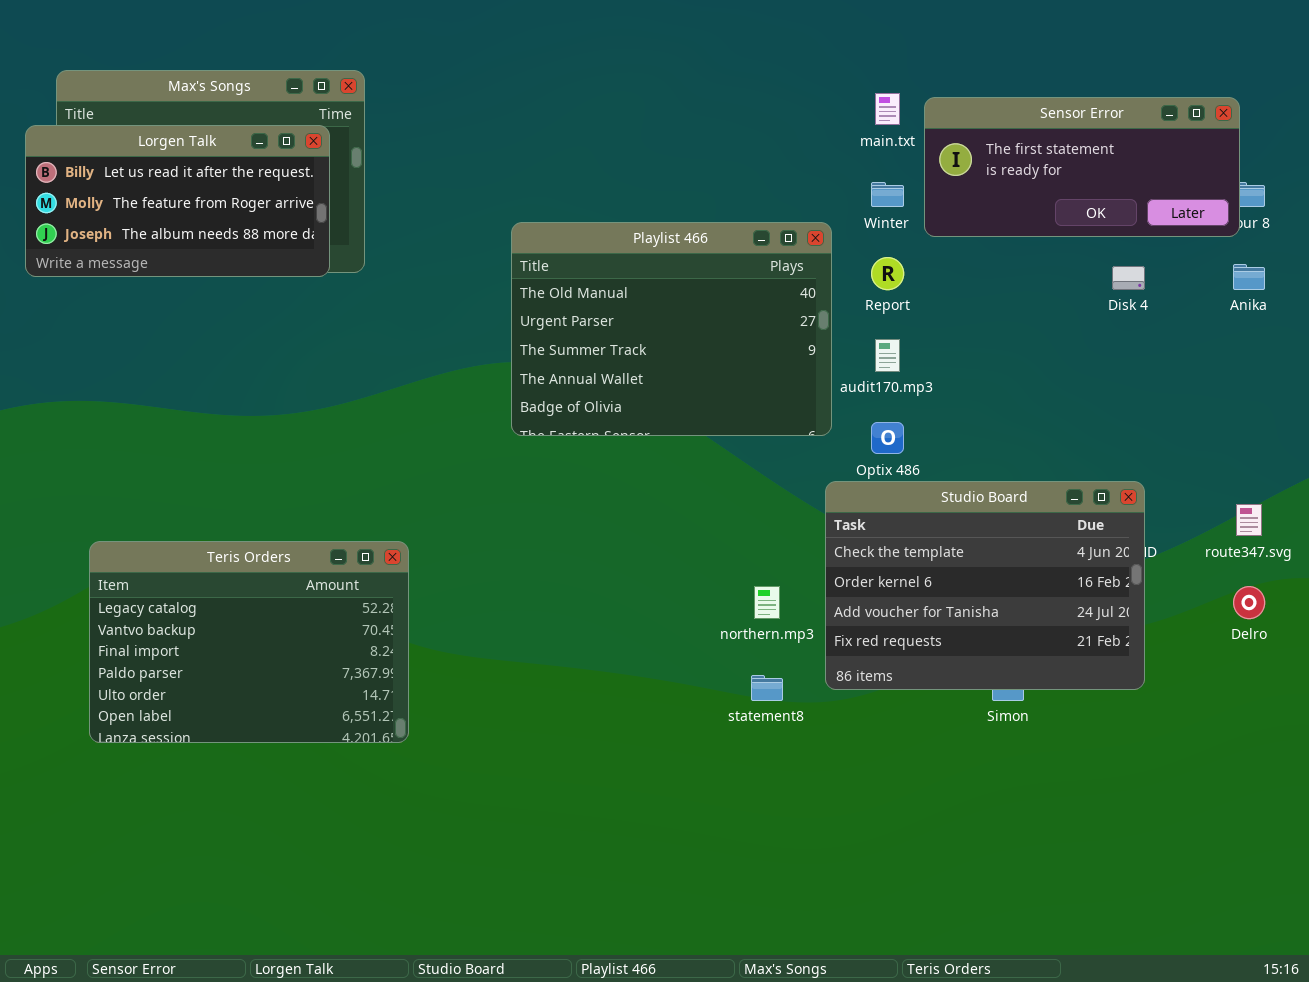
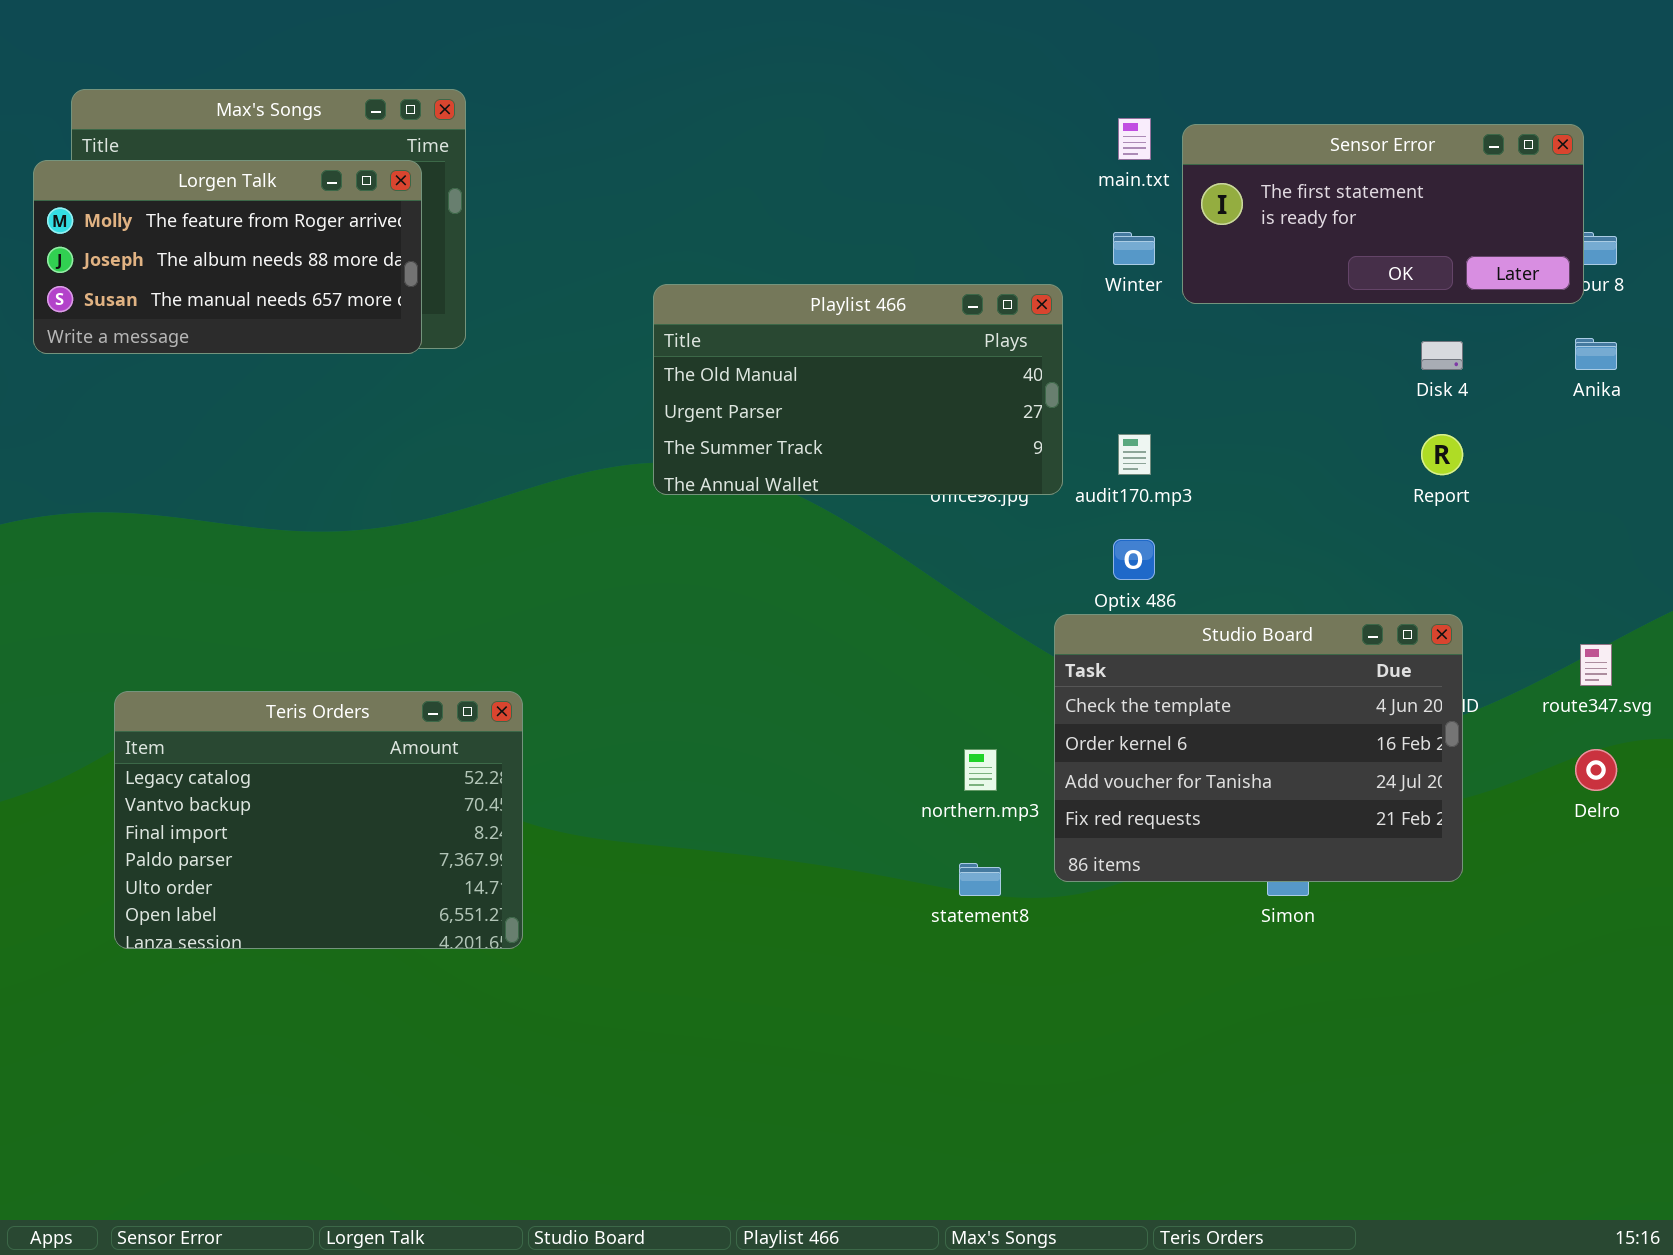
Lorgen Talk: [25,125,330,277] -> [33,160,422,354], scrolled down 1 row
Playlist 466: [511,222,832,436] -> [653,284,1063,495], resized
Report: [871,257,904,290] -> [1421,434,1463,475], moved

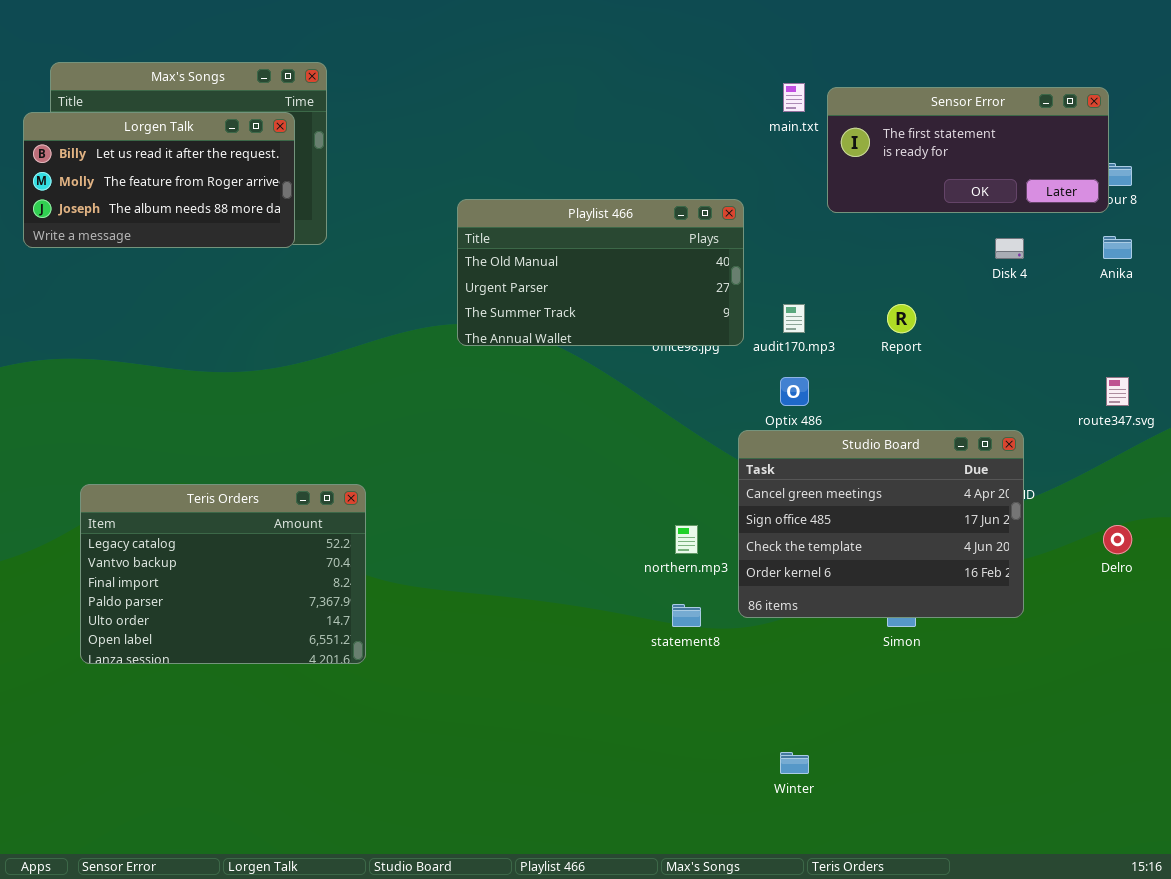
Lorgen Talk: [33,160,422,354] -> [23,112,295,248], scrolled up 1 row
Winter: [1113,232,1155,265] -> [780,752,809,774], moved
Report: [1421,434,1463,475] -> [887,304,916,333], moved
Studio Board: [1054,614,1463,882] -> [738,430,1024,618], scrolled up 2 rows
route347.svg: [1580,644,1612,686] -> [1106,377,1129,406], moved

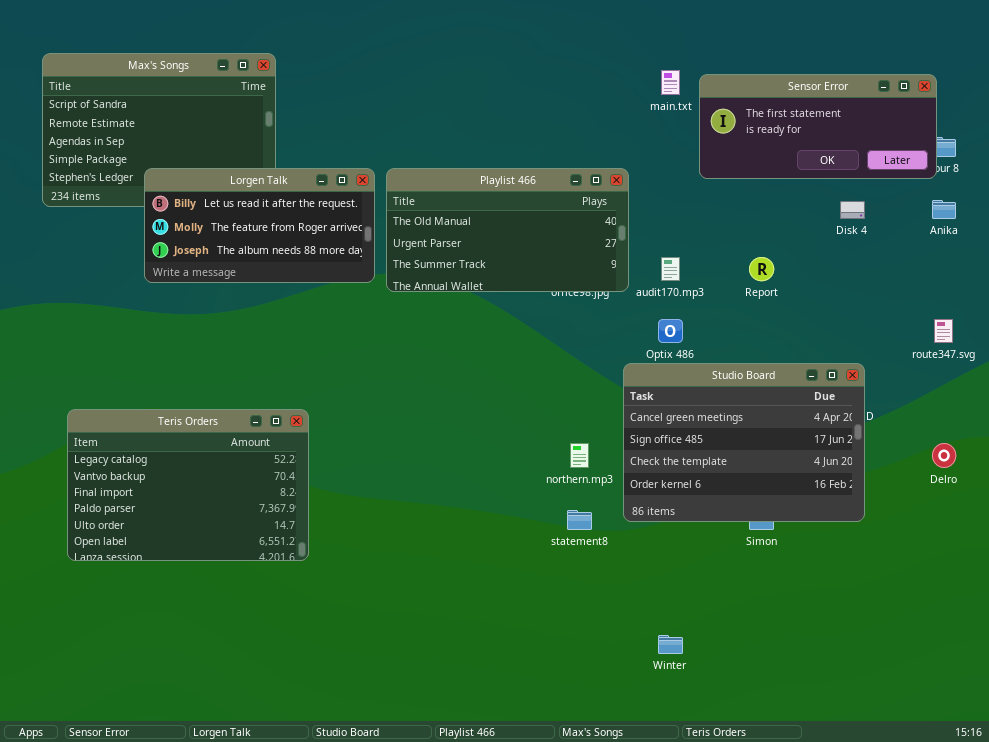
Lorgen Talk: [23,112,295,248] -> [144,168,375,283], moved

